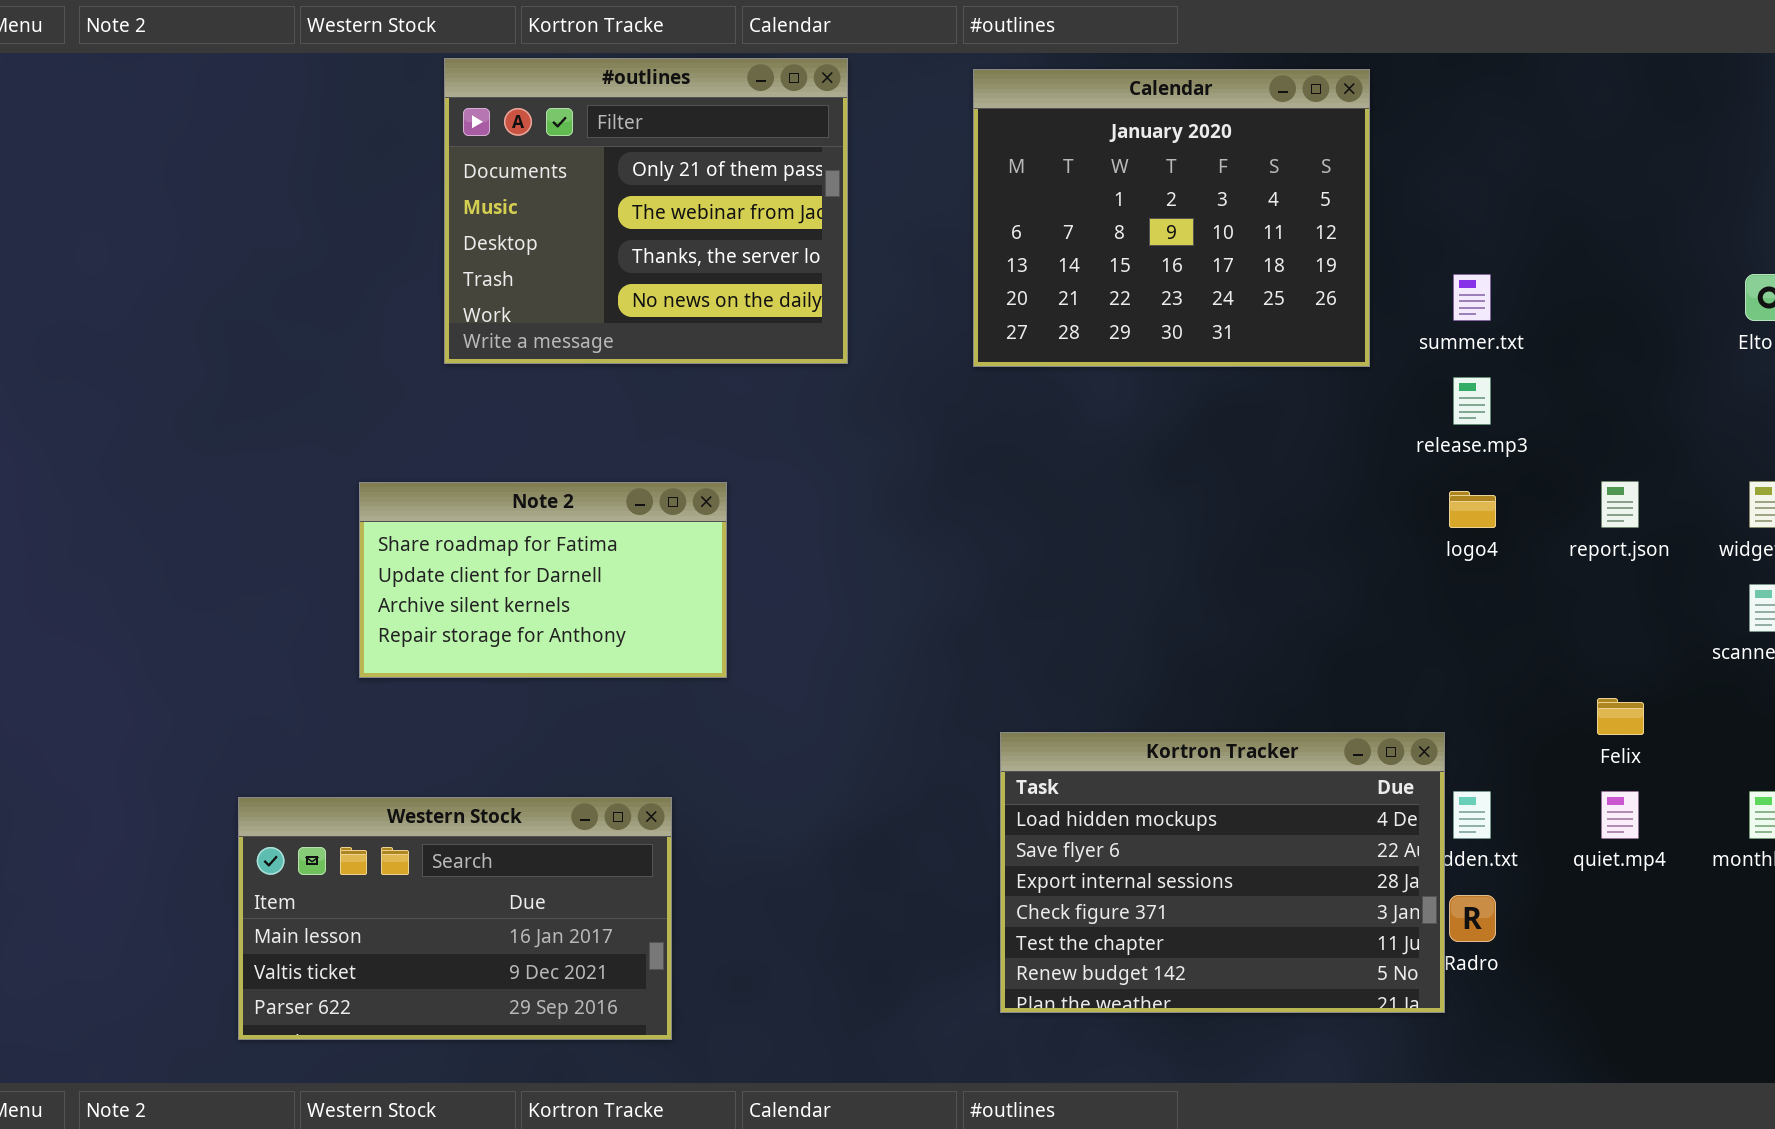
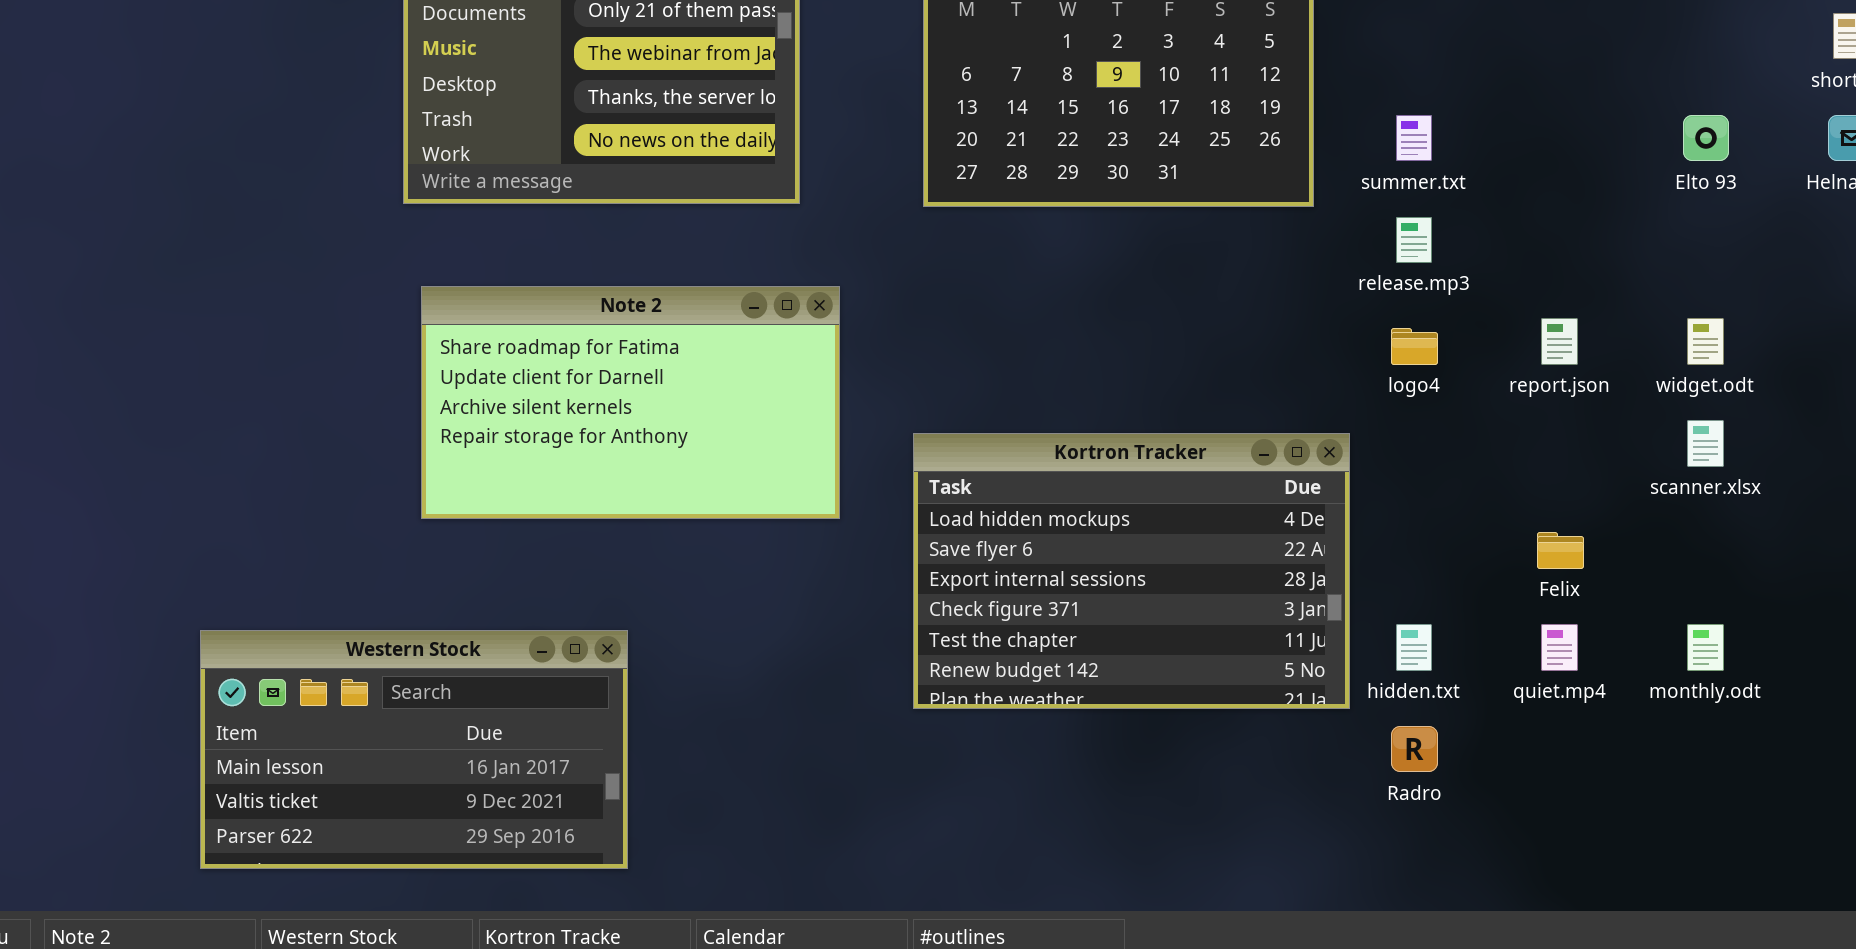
Note 2: [359,482,727,678] -> [421,286,840,519], moved, resized
Kortron Tracker: [1000,732,1445,1013] -> [913,433,1350,709], moved

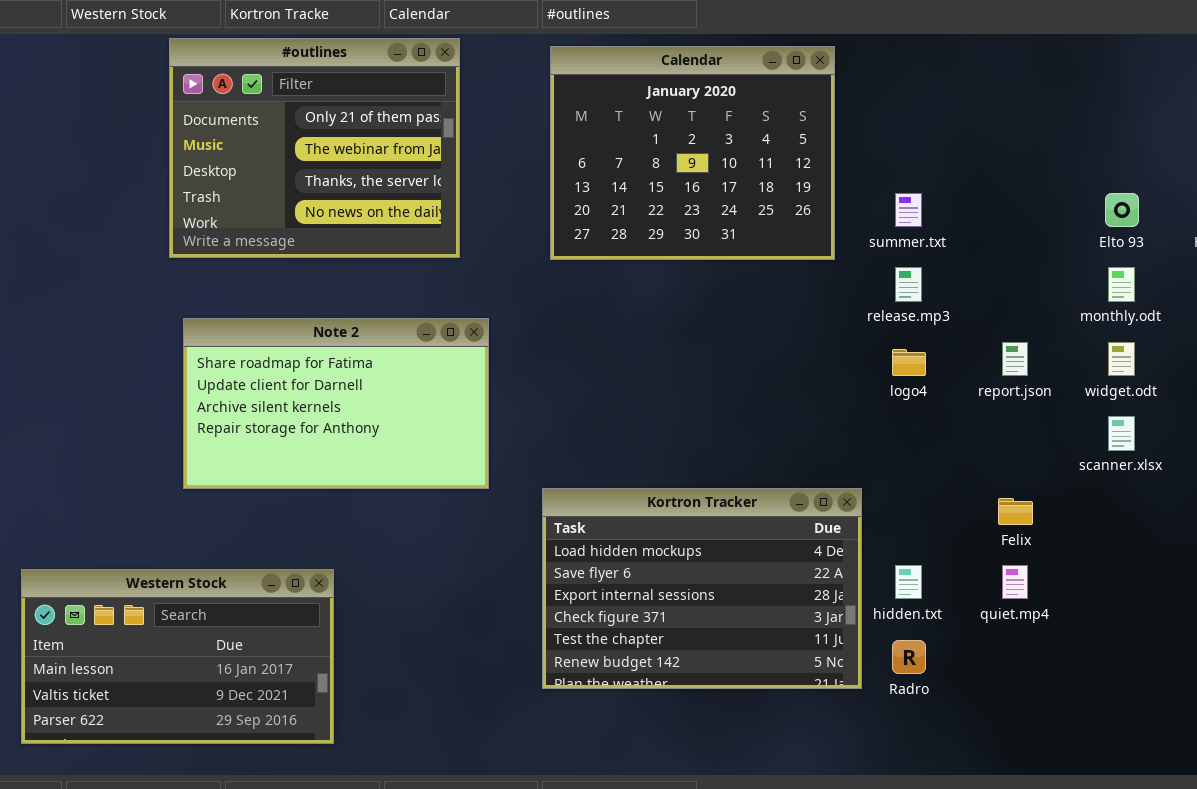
Kortron Tracker: [913,433,1350,709] -> [542,488,862,689], moved
monthly.odt: [1687,624,1724,671] -> [1108,267,1135,302], moved

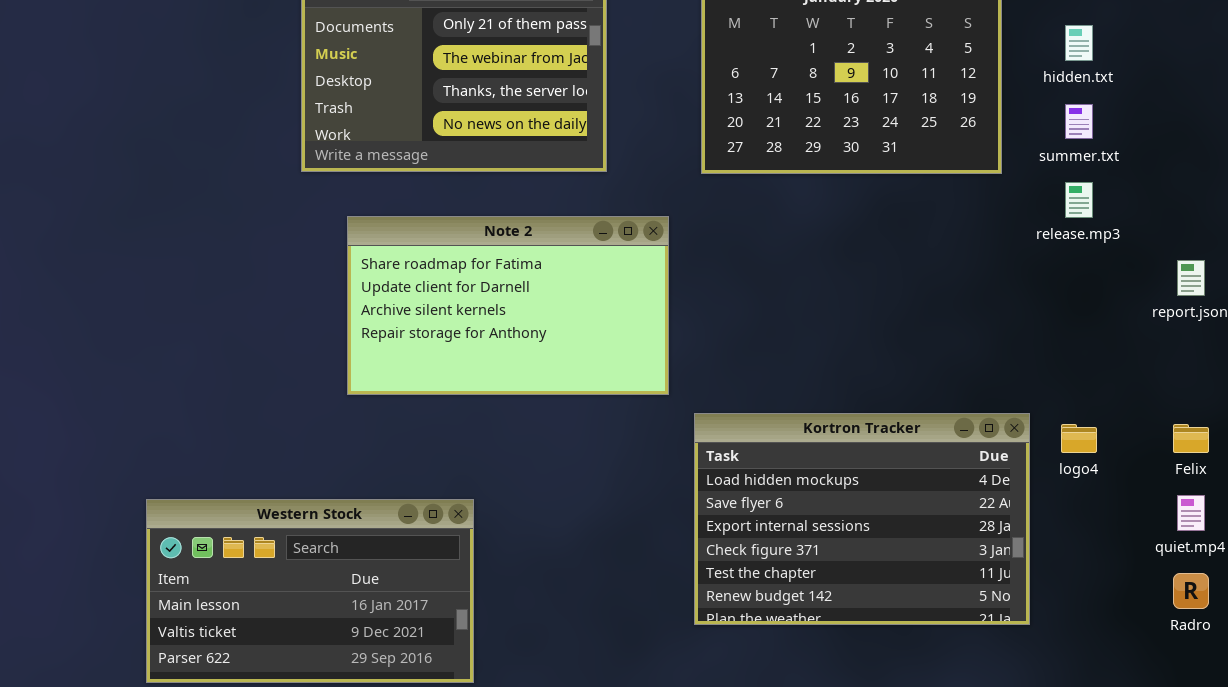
Note 2: [183,318,489,489] -> [347,216,669,395], moved
logo4: [892,349,926,376] -> [1061,424,1097,453], moved
hidden.txt: [895,565,922,599] -> [1065,25,1093,61], moved
Radro: [892,640,926,674] -> [1173,573,1209,609], moved

